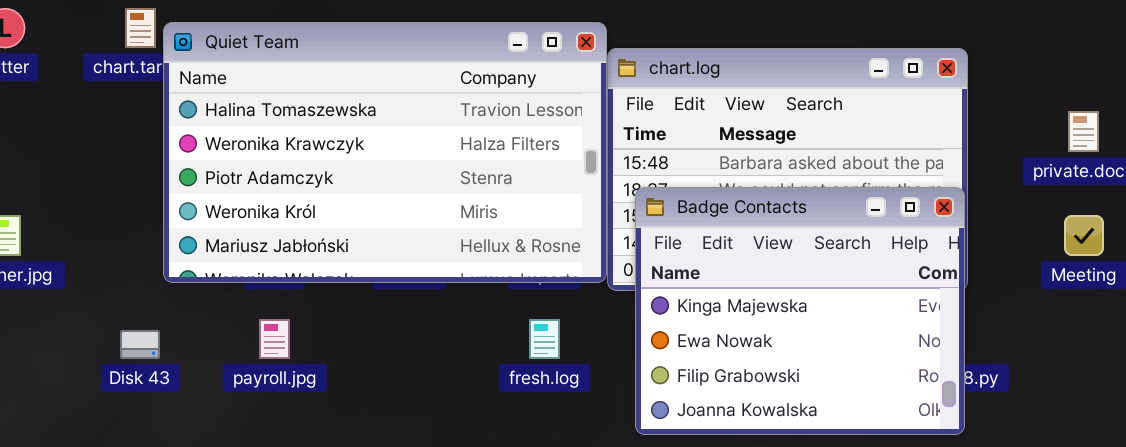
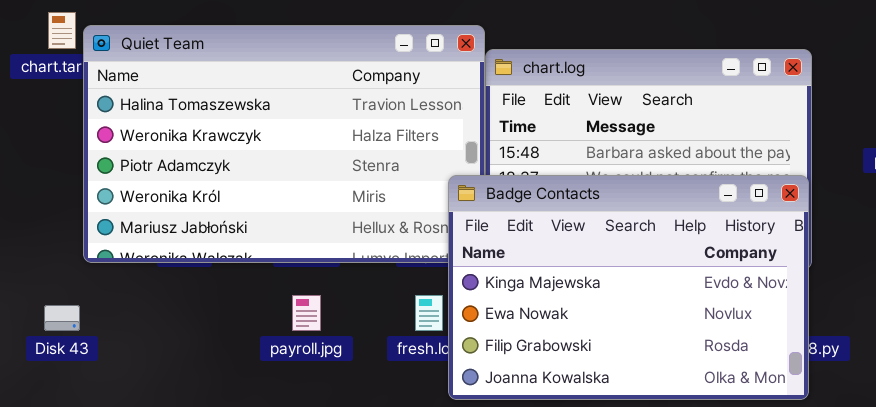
Badge Contacts: [635,187,965,435] -> [448,175,809,400], resized
payroll.jpg: [259,319,290,359] -> [292,295,321,331], moved

